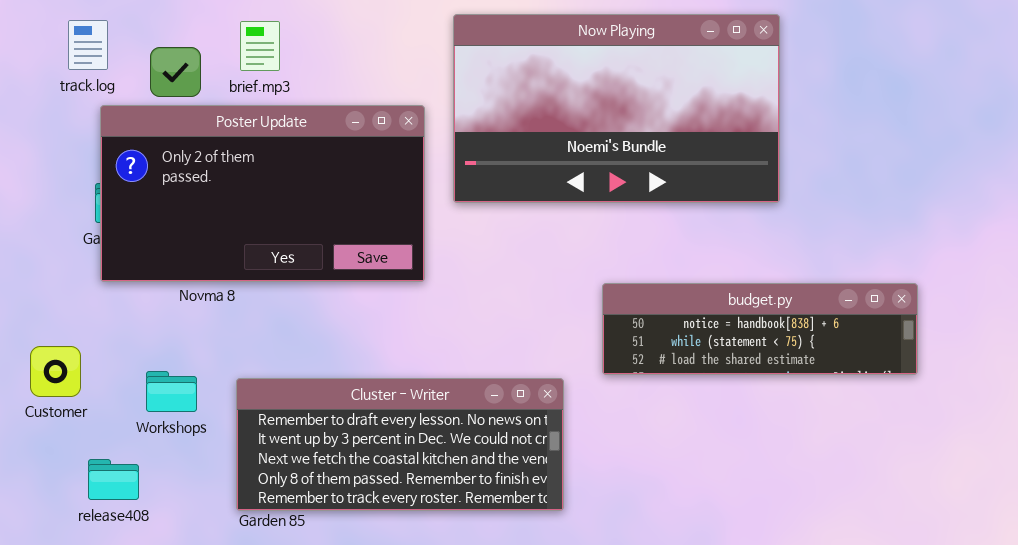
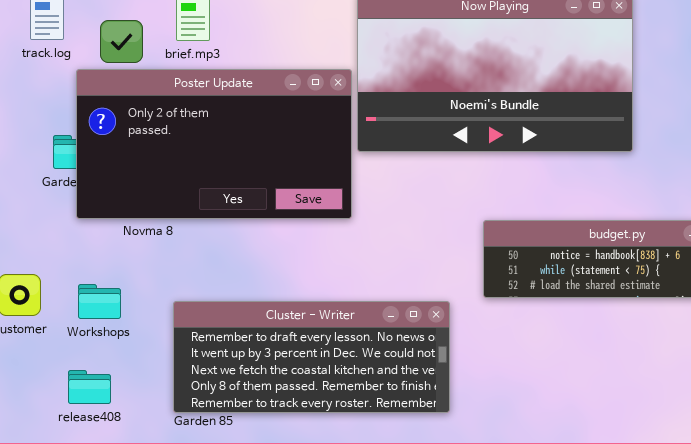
Poster Update: [100,105,425,282] -> [76,69,352,219], moved
Workshops: [146,371,197,412] -> [78,284,121,319], moved
release408: [88,459,139,500] -> [68,370,111,404], moved

